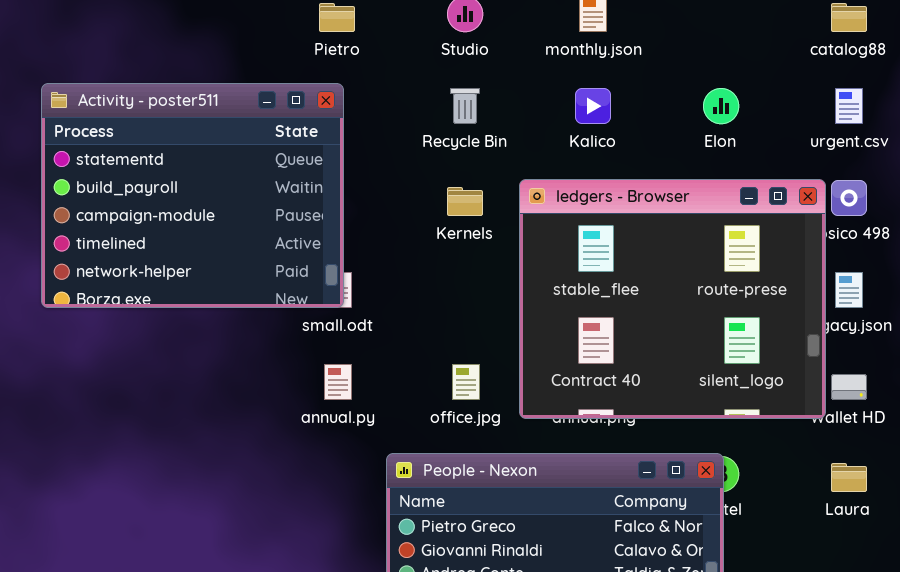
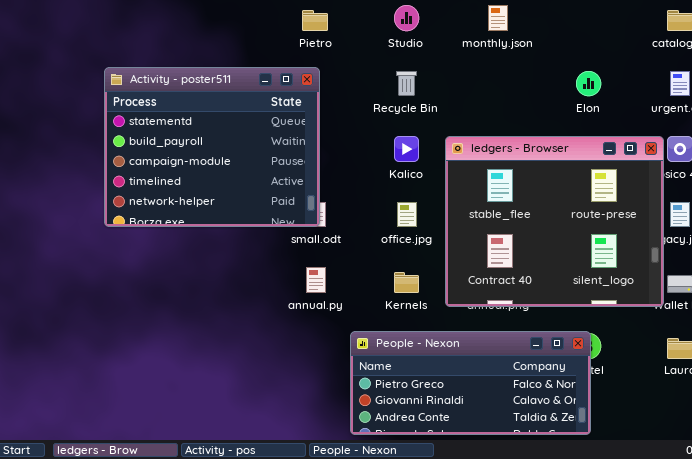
Kalico: [575,88,611,124] -> [394,136,419,162], moved
Kernels: [447,187,483,216] -> [394,272,419,293], moved
office.jpg: [452,364,480,400] -> [397,202,417,227], moved

